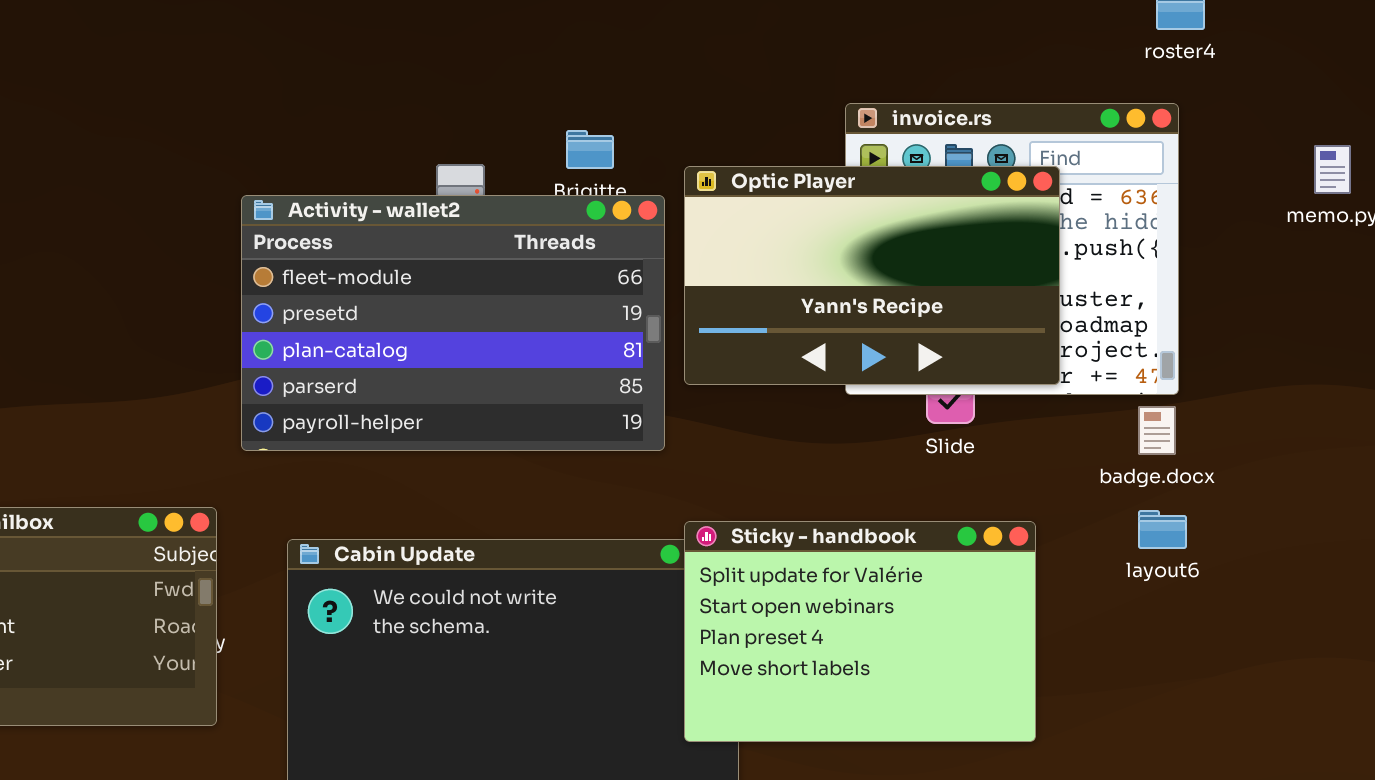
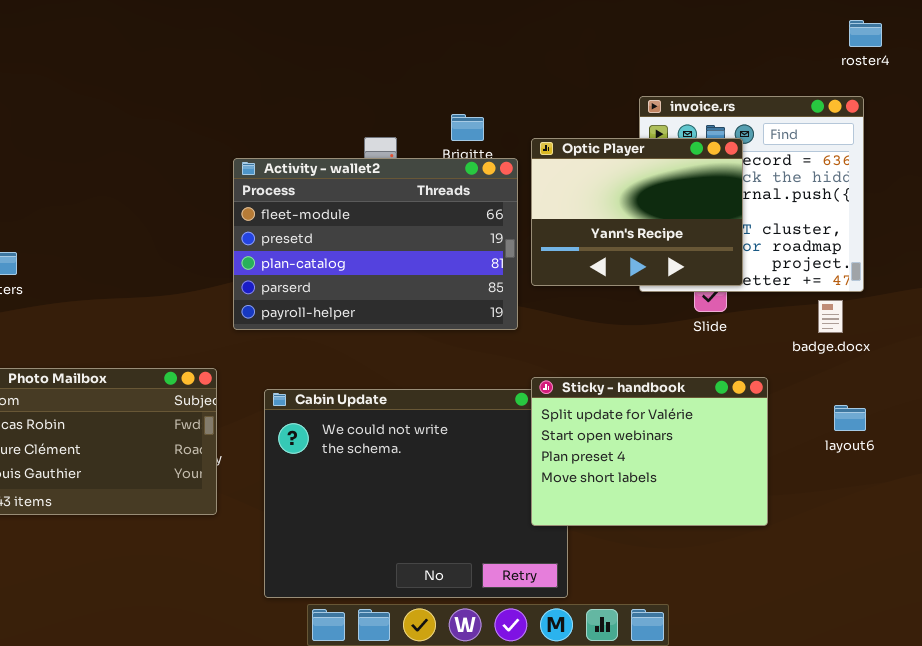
Optic Player: [684,166,1060,385] -> [531,138,743,286], resized
badge.docx: [1138,406,1176,455] -> [818,300,843,333], moved
layout6: [1138,510,1187,549] -> [834,405,866,431], moved

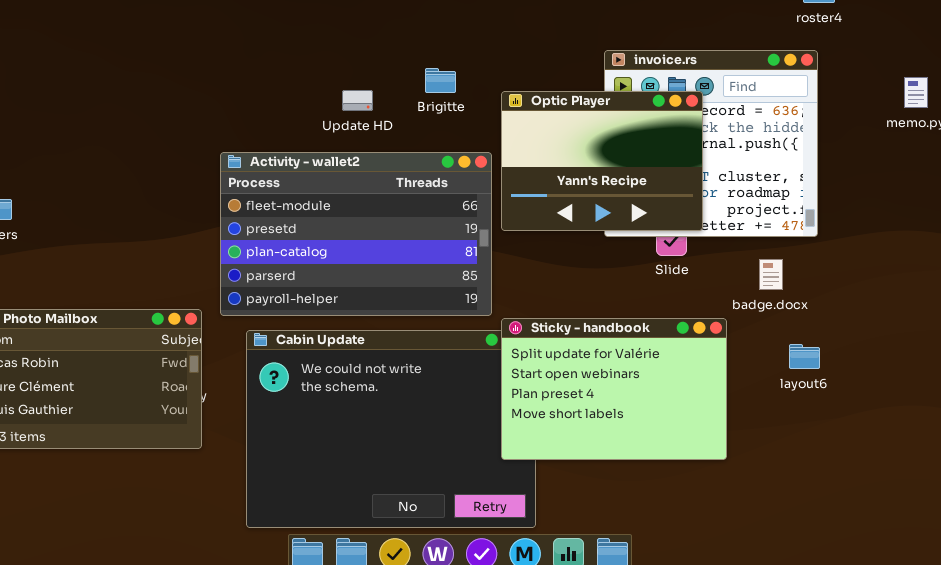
Activity - wallet2: [233,158,518,330] -> [220,152,492,316], moved
badge.docx: [818,300,843,333] -> [759,259,783,290], moved

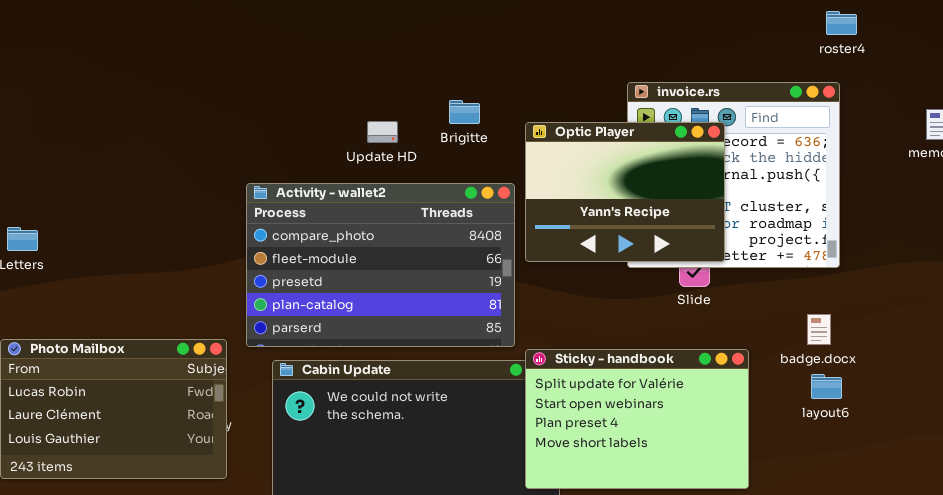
Activity - wallet2: [220,152,492,316] -> [246,183,515,347], scrolled up 1 row
badge.docx: [759,259,783,290] -> [807,314,831,345], moved

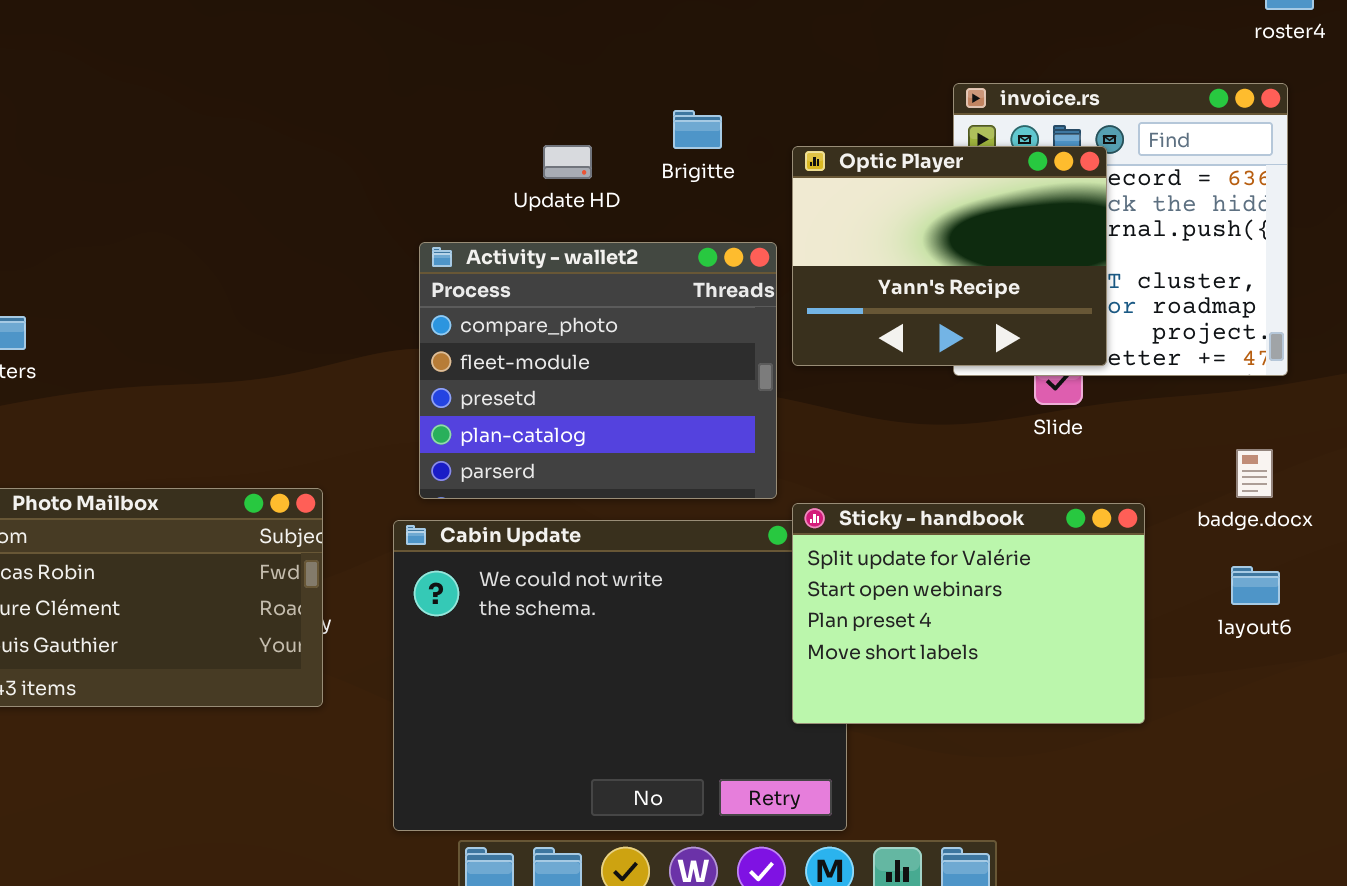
Activity - wallet2: [246,183,515,347] -> [419,242,777,499], resized
layout6: [811,374,842,399] -> [1231,566,1280,605], moved

